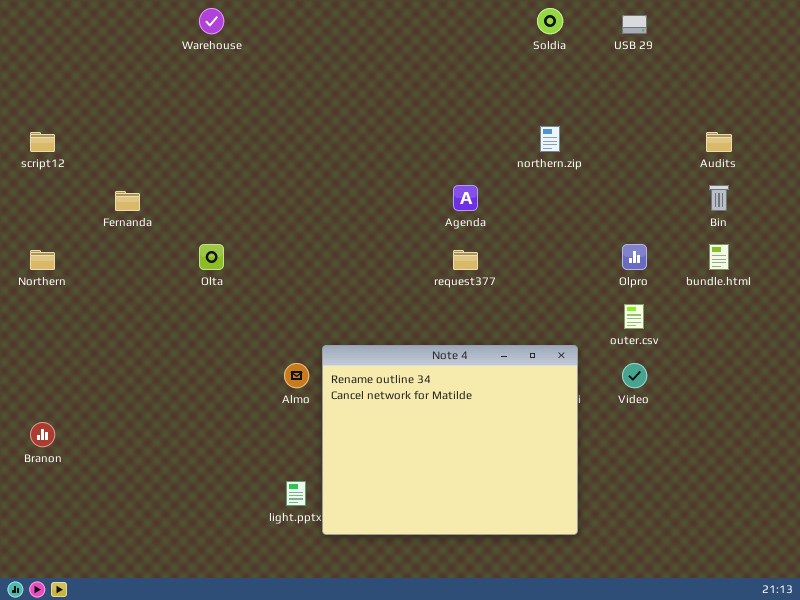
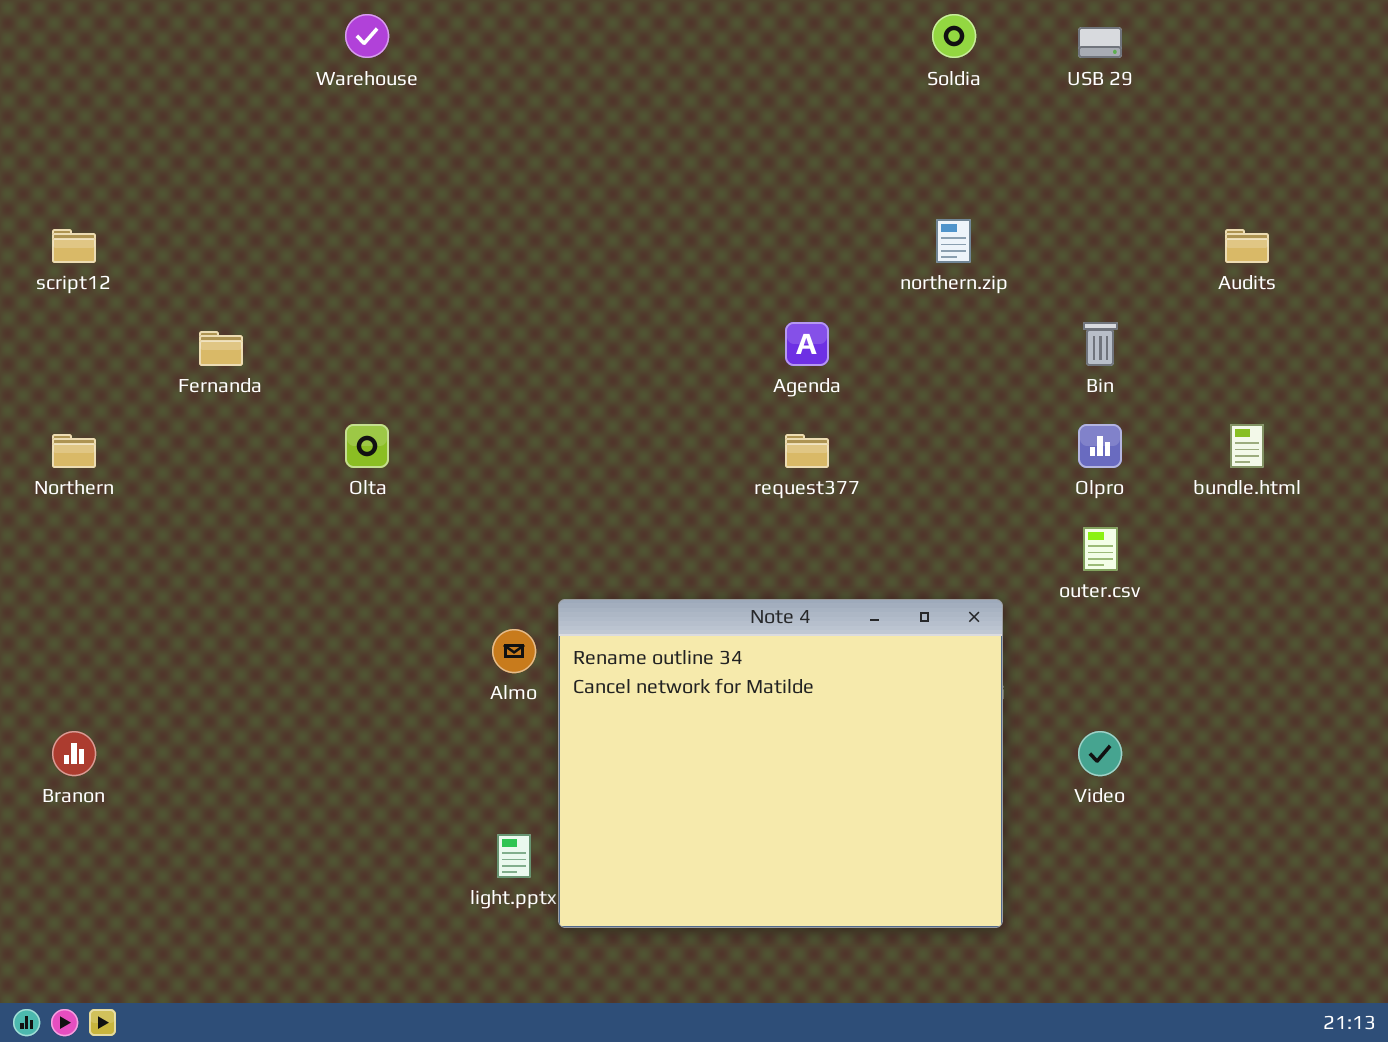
Bin: [709,185,729,211] -> [1083,322,1118,366], moved
Video: [622,363,647,388] -> [1078,731,1122,776], moved

